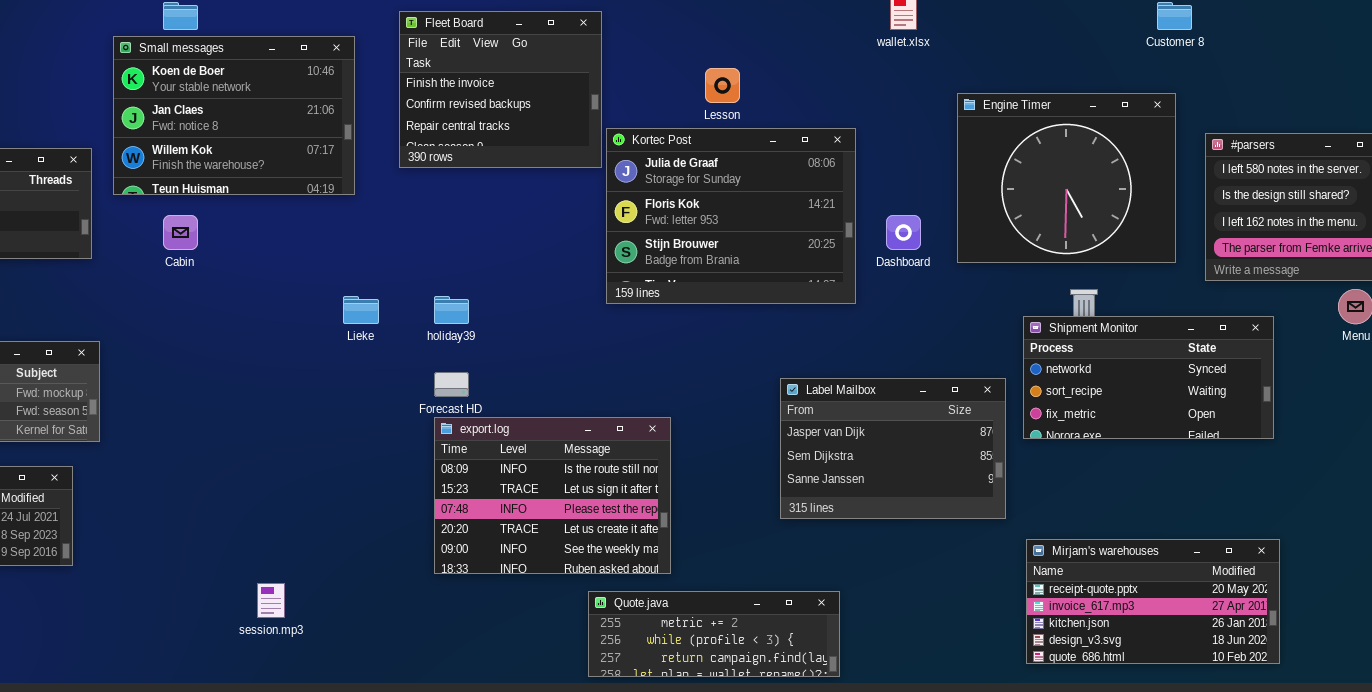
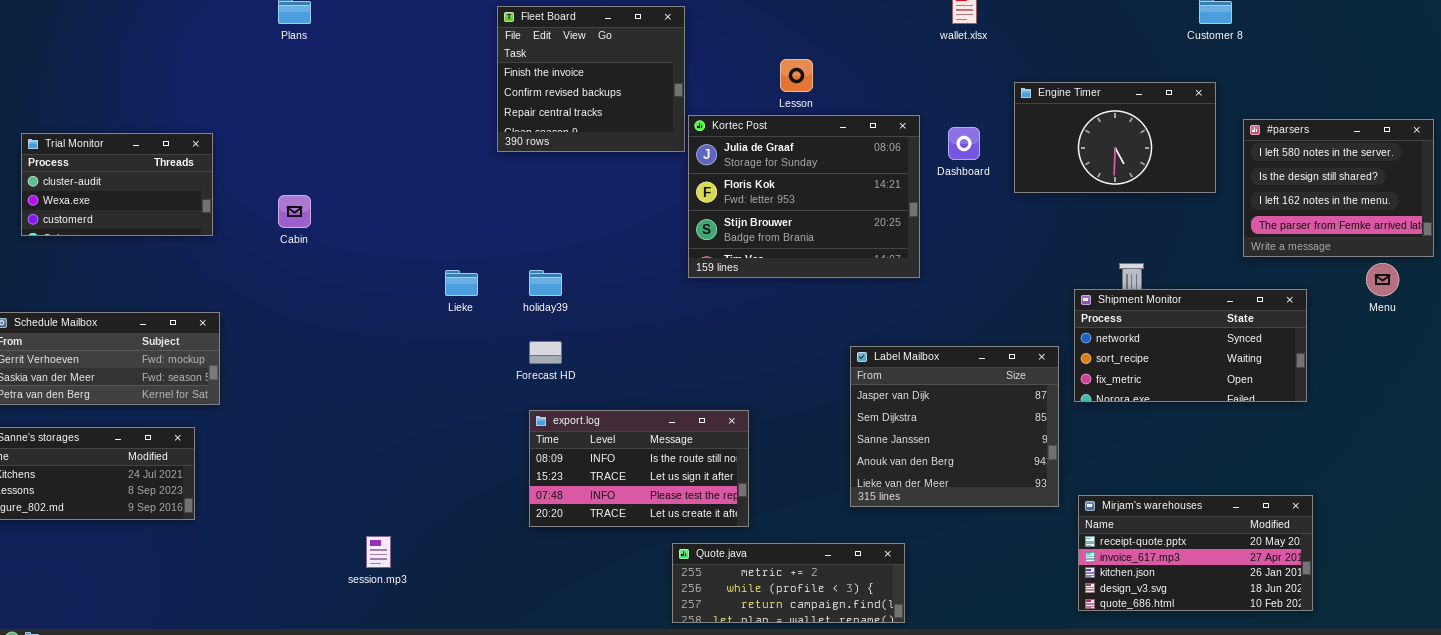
Small messages: [113,36,355,195] -> none, closed
Engine Timer: [957,93,1176,263] -> [1014,82,1216,193], resized
Dashboard: [886,215,921,250] -> [948,127,980,160], moved
Label Mailbox: [780,378,1006,519] -> [850,346,1059,507], resized
export.log: [434,417,671,574] -> [529,410,749,527], resized

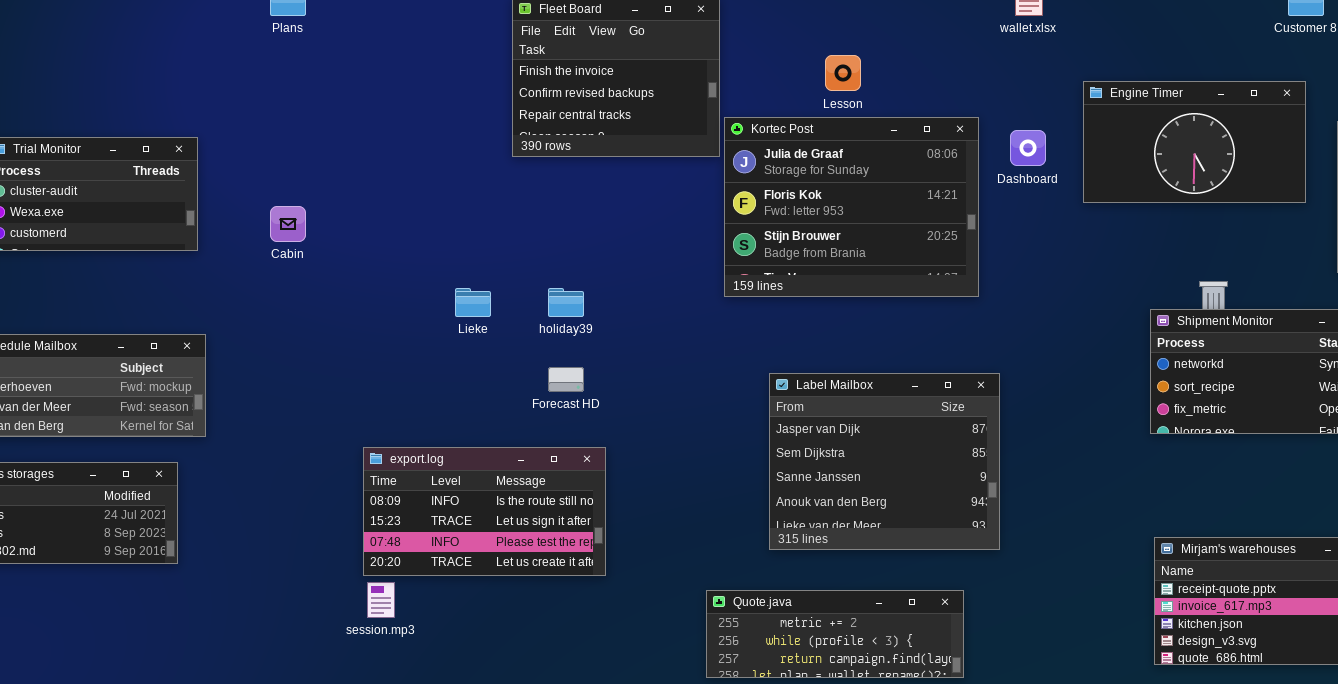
Label Mailbox: [850,346,1059,507] -> [769,373,1000,550], moved
export.log: [529,410,749,527] -> [363,447,606,576], moved

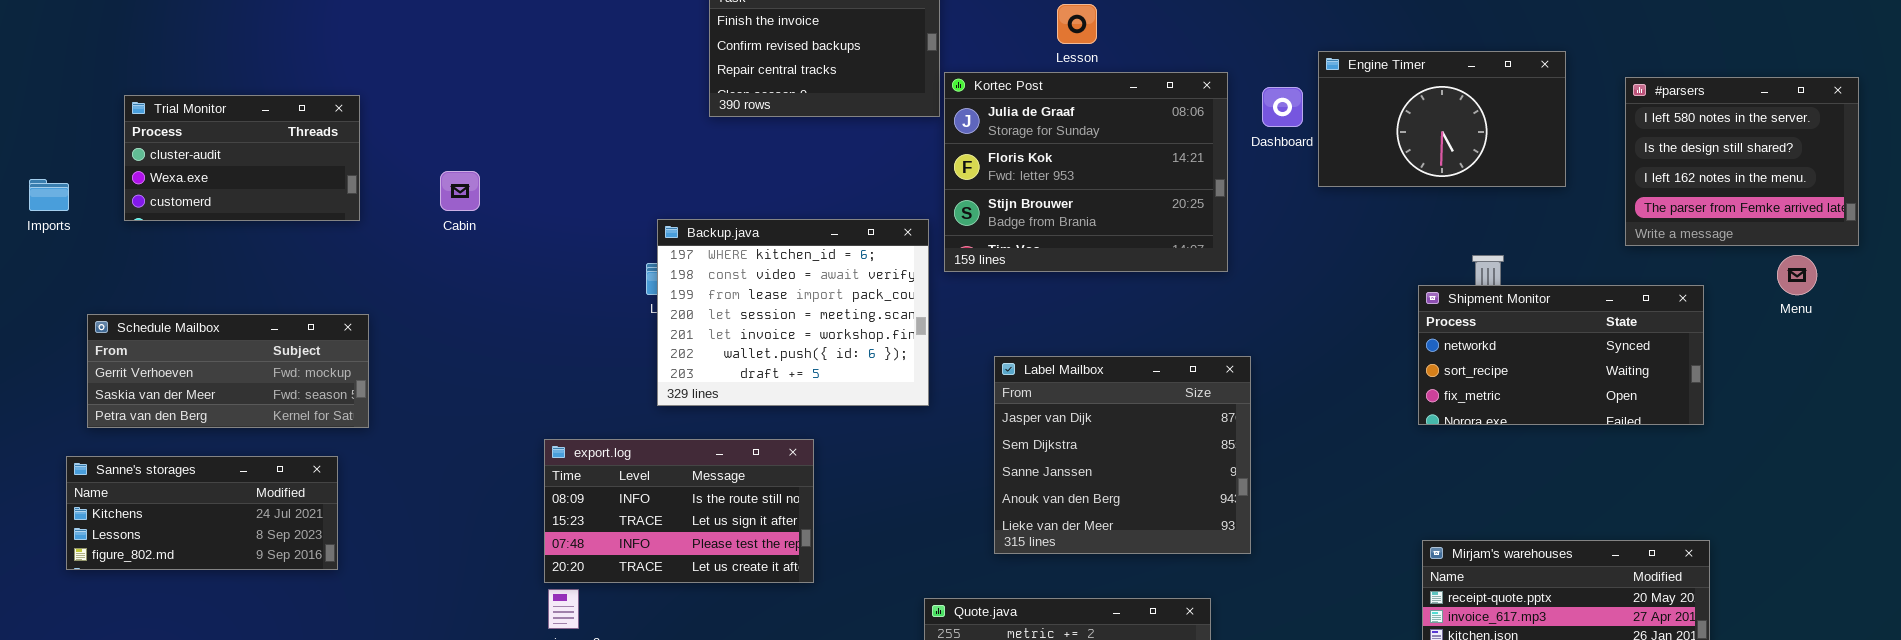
Engine Timer: [1083,81,1306,203] -> [1318,51,1566,187], moved
Backup.java: none -> [657,219,929,406], opened

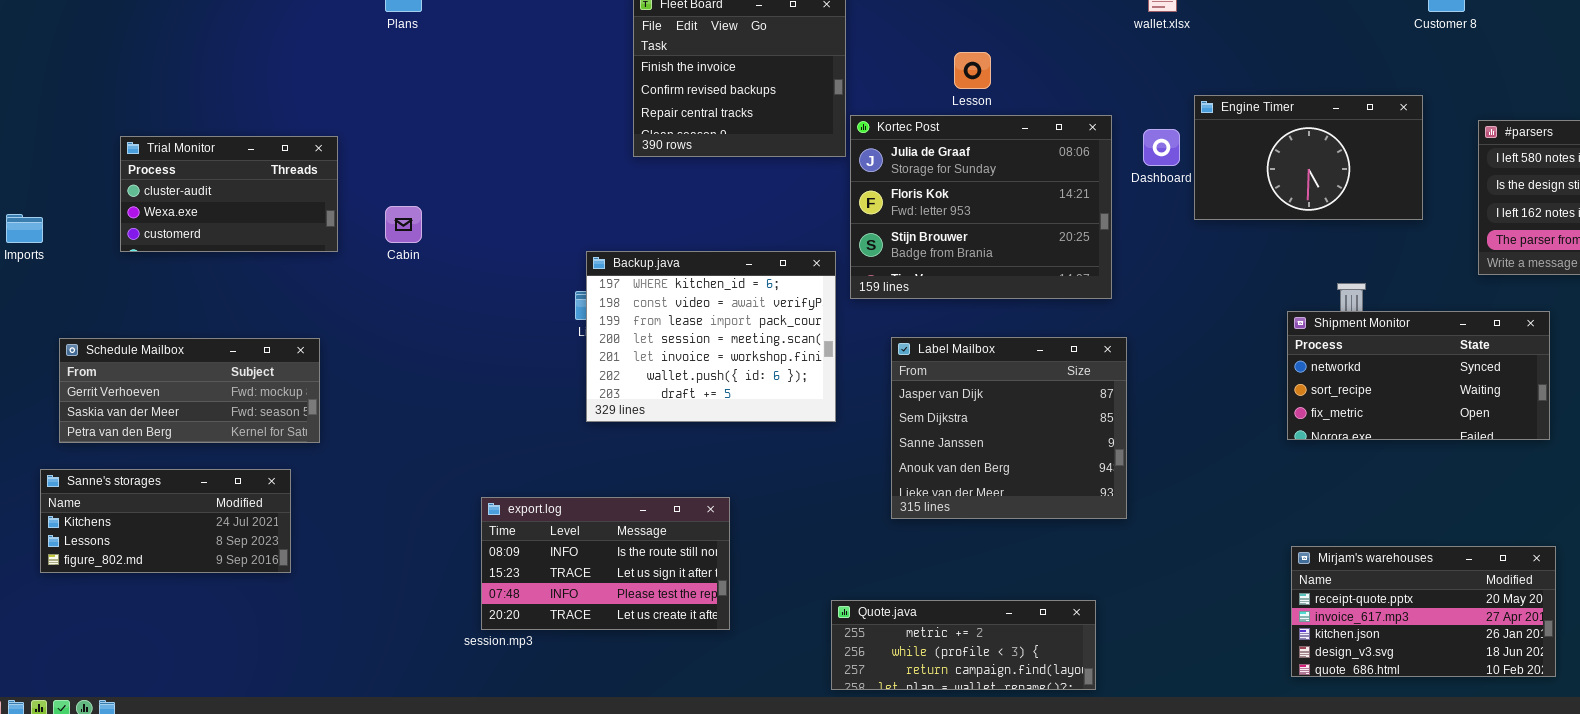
Trial Monitor: [124,95,360,221] -> [120,136,338,252], moved
Label Mailbox: [994,356,1251,554] -> [891,337,1127,519], moved
export.log: [544,439,814,583] -> [481,497,730,630], moved

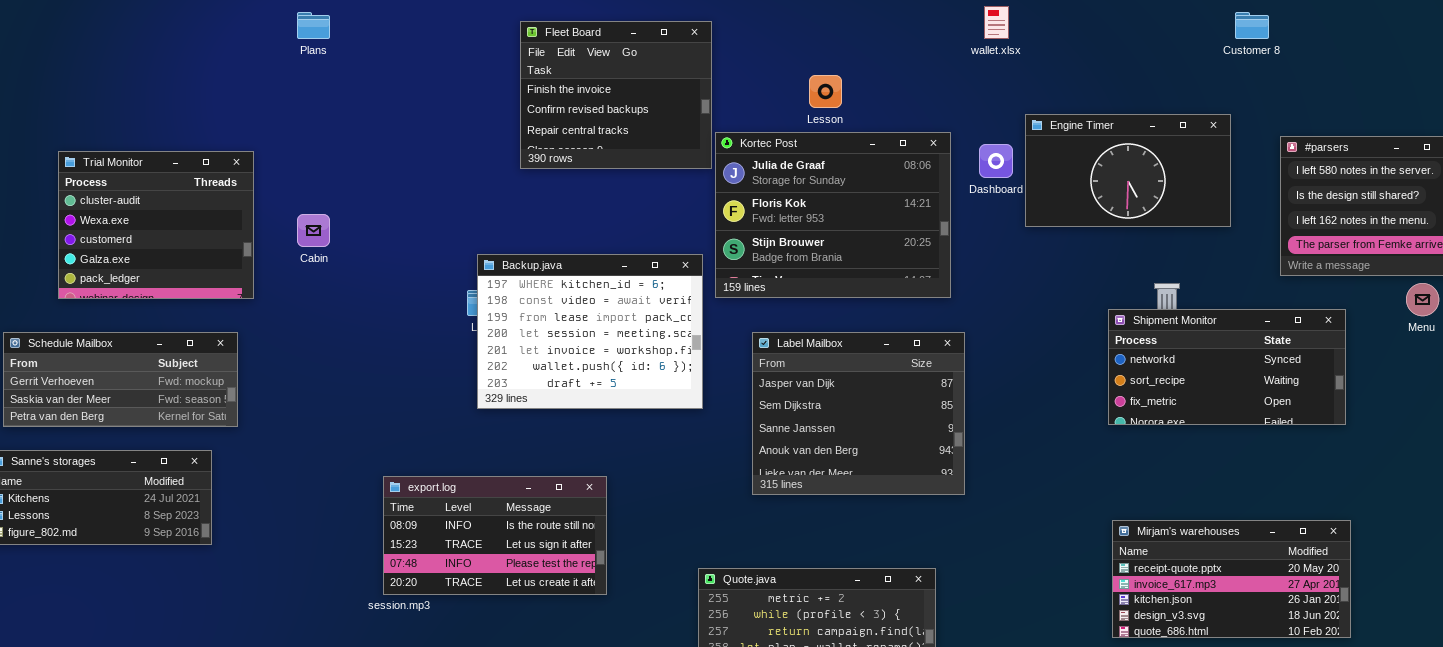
Trial Monitor: [120,136,338,252] -> [58,151,254,299], resized

